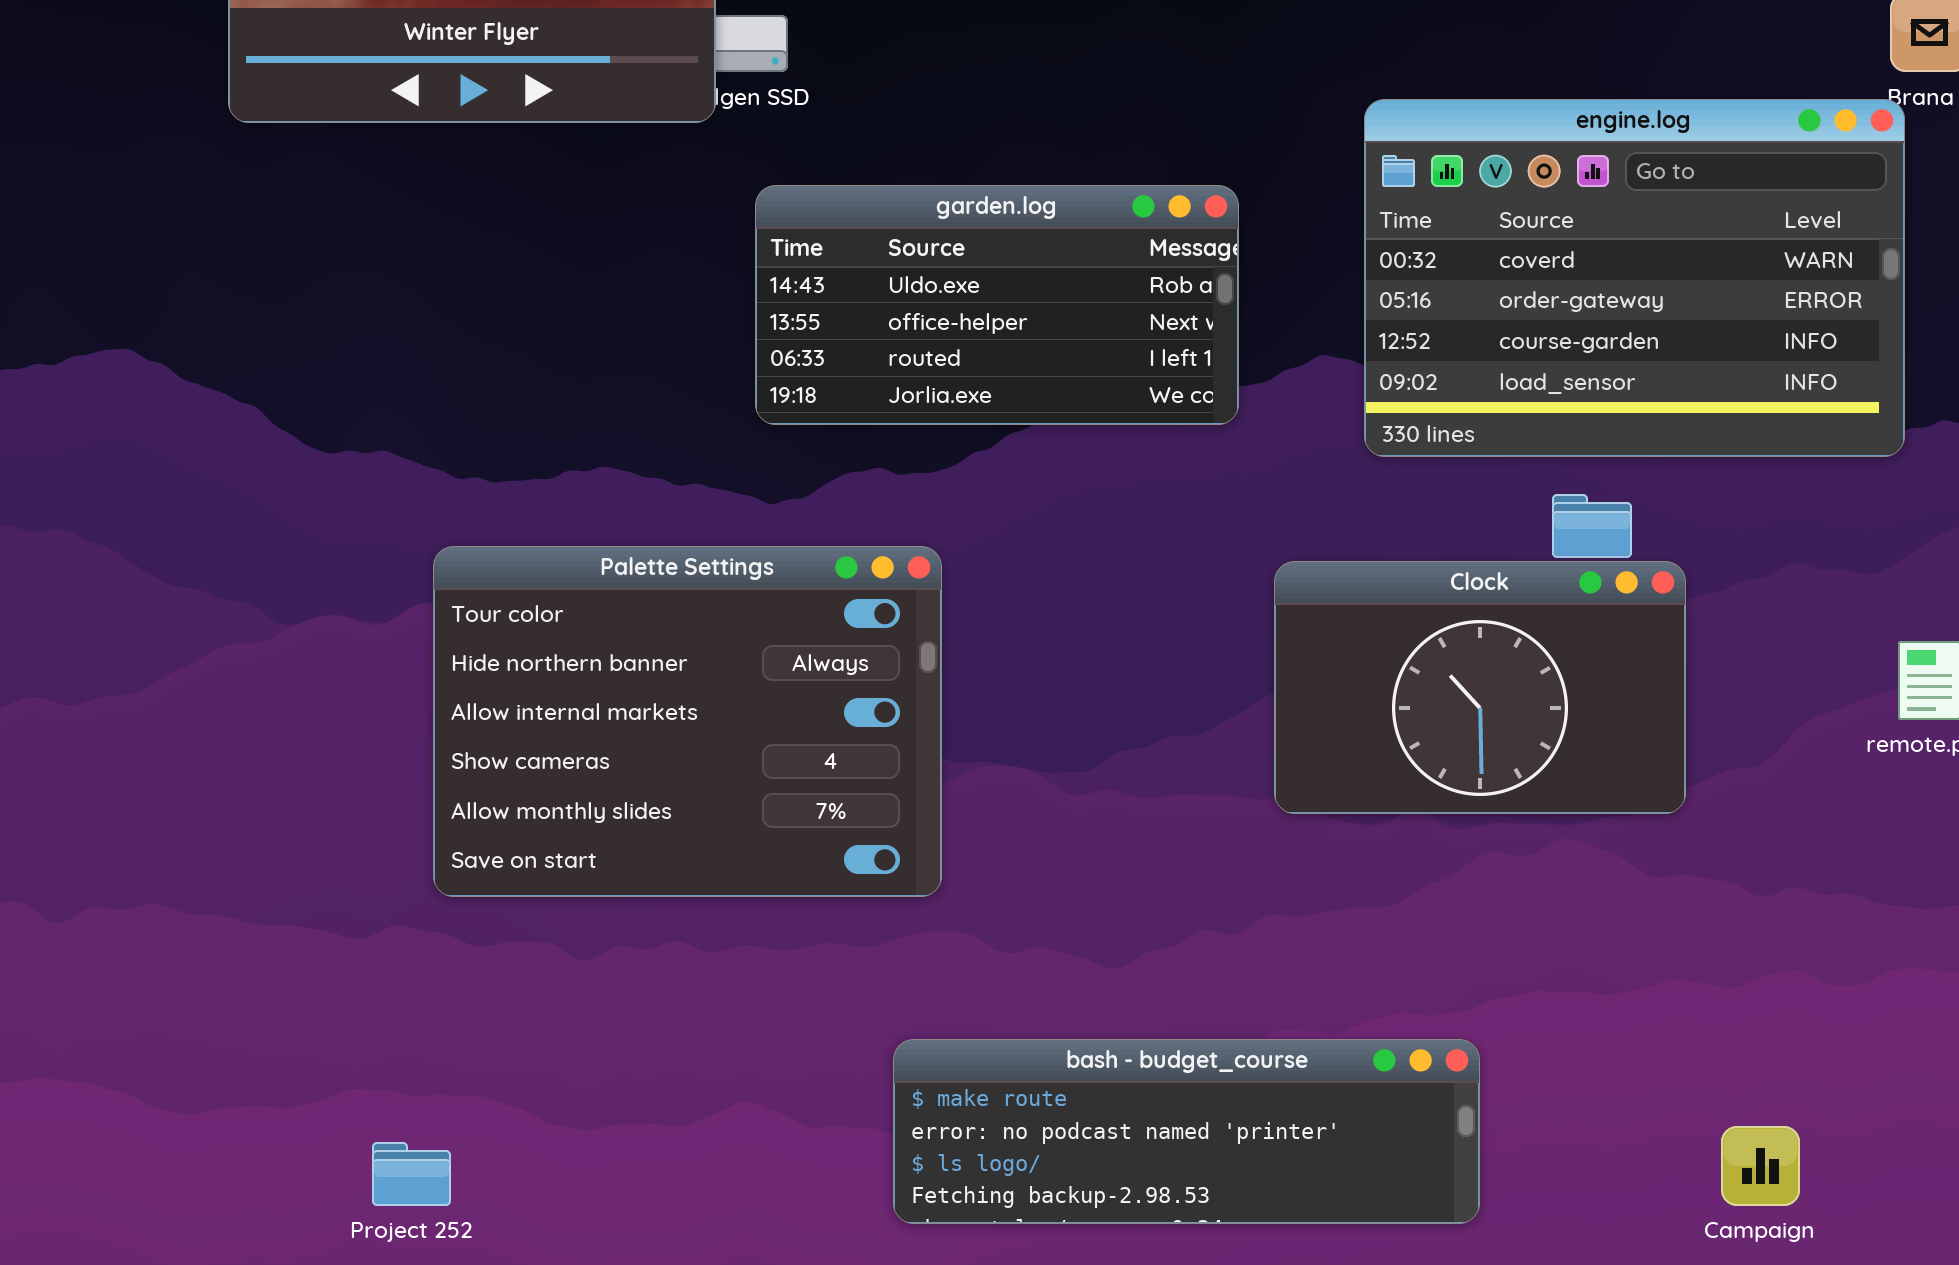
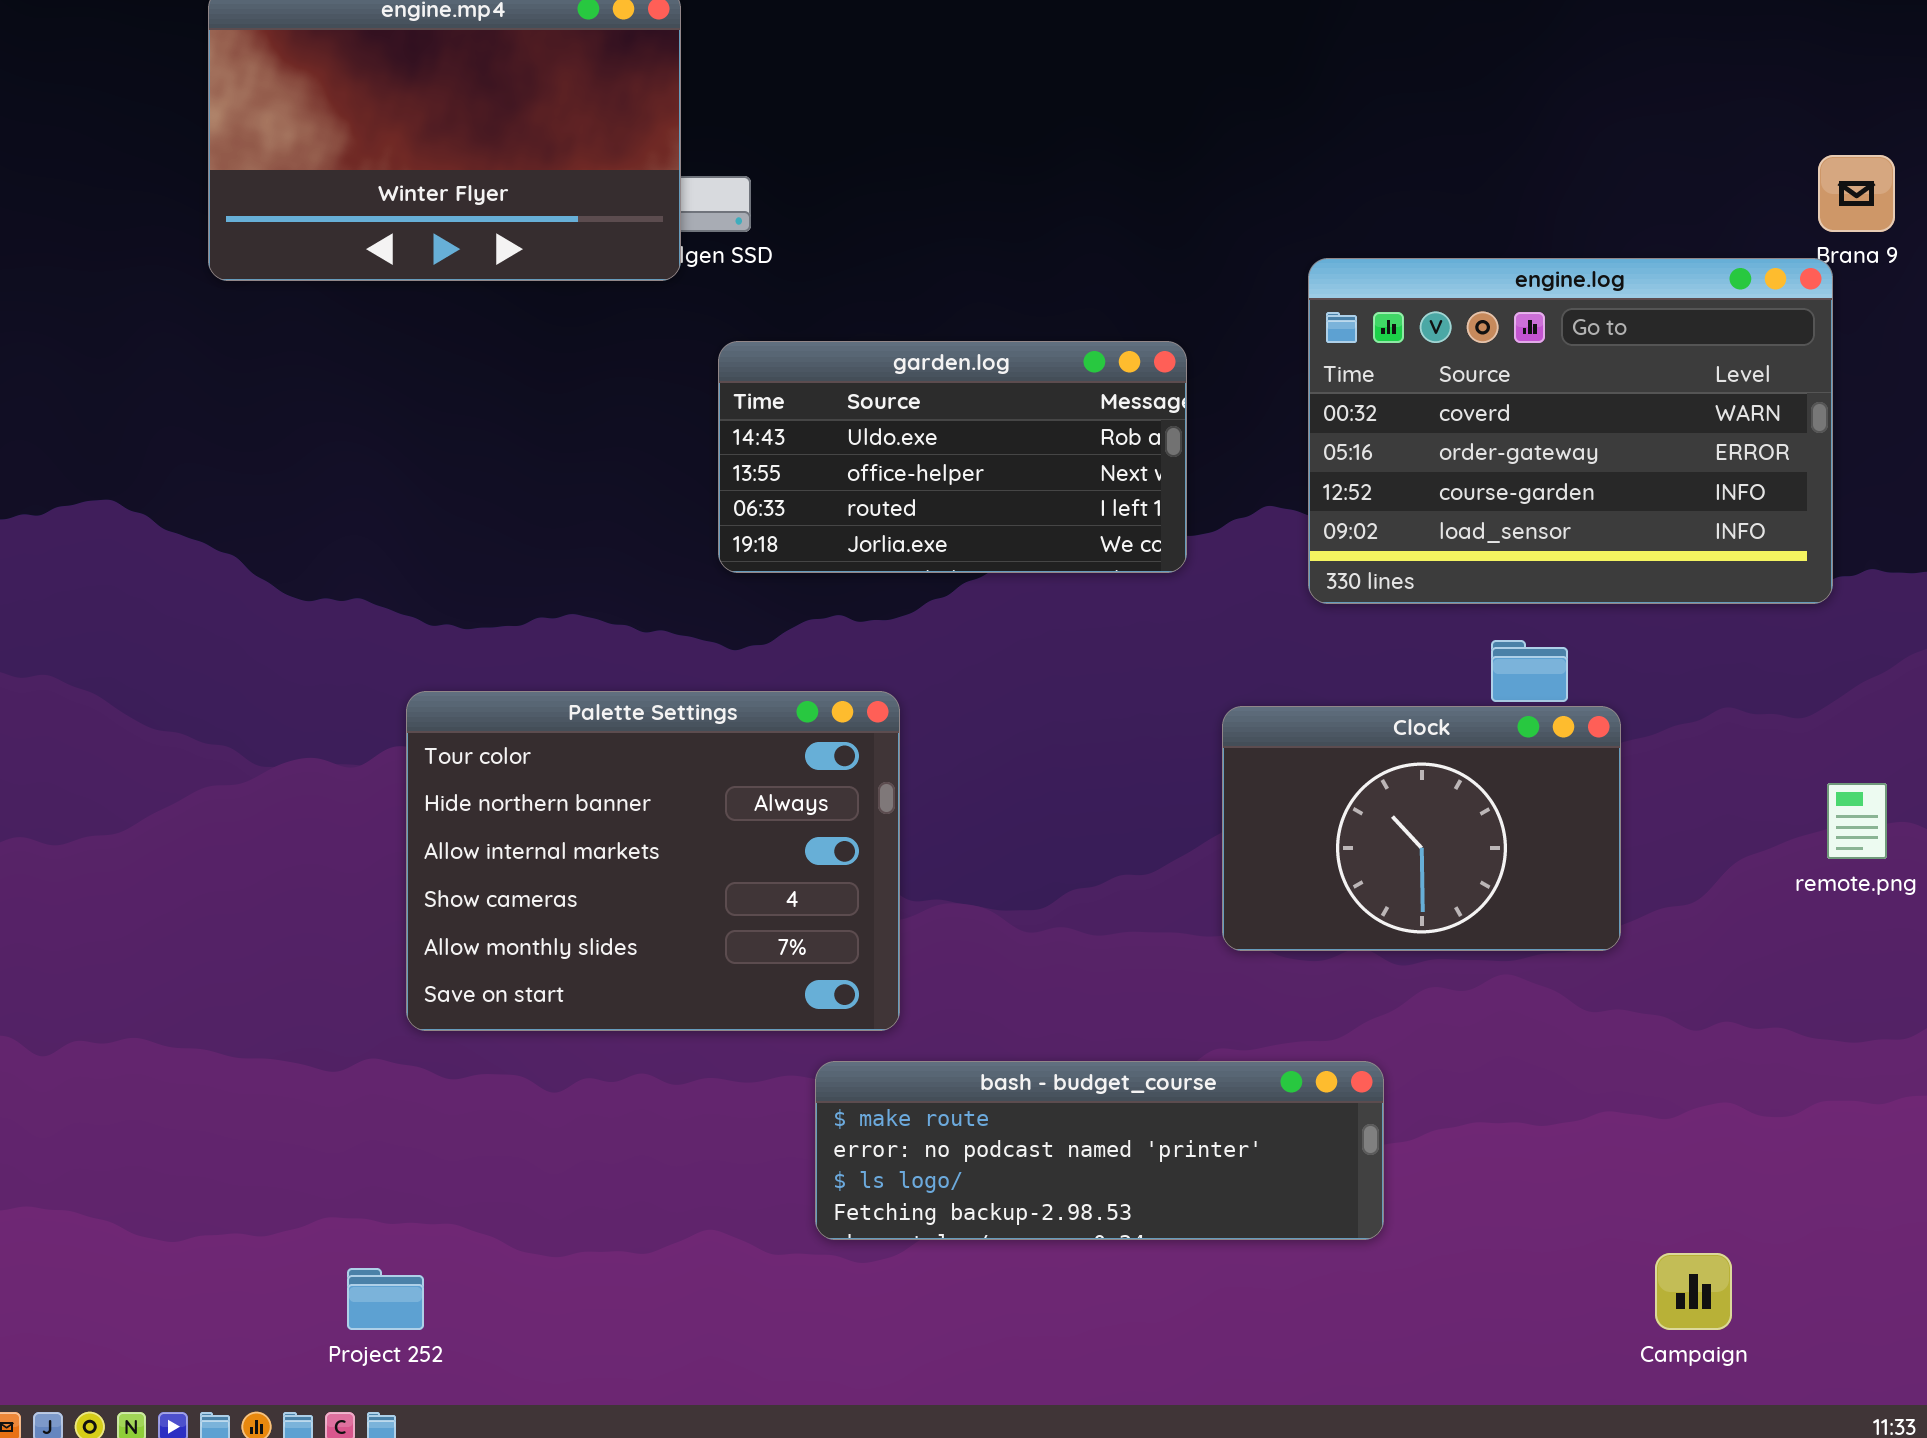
bash - budget_course: [893,1039,1480,1224] -> [815,1061,1384,1240], moved

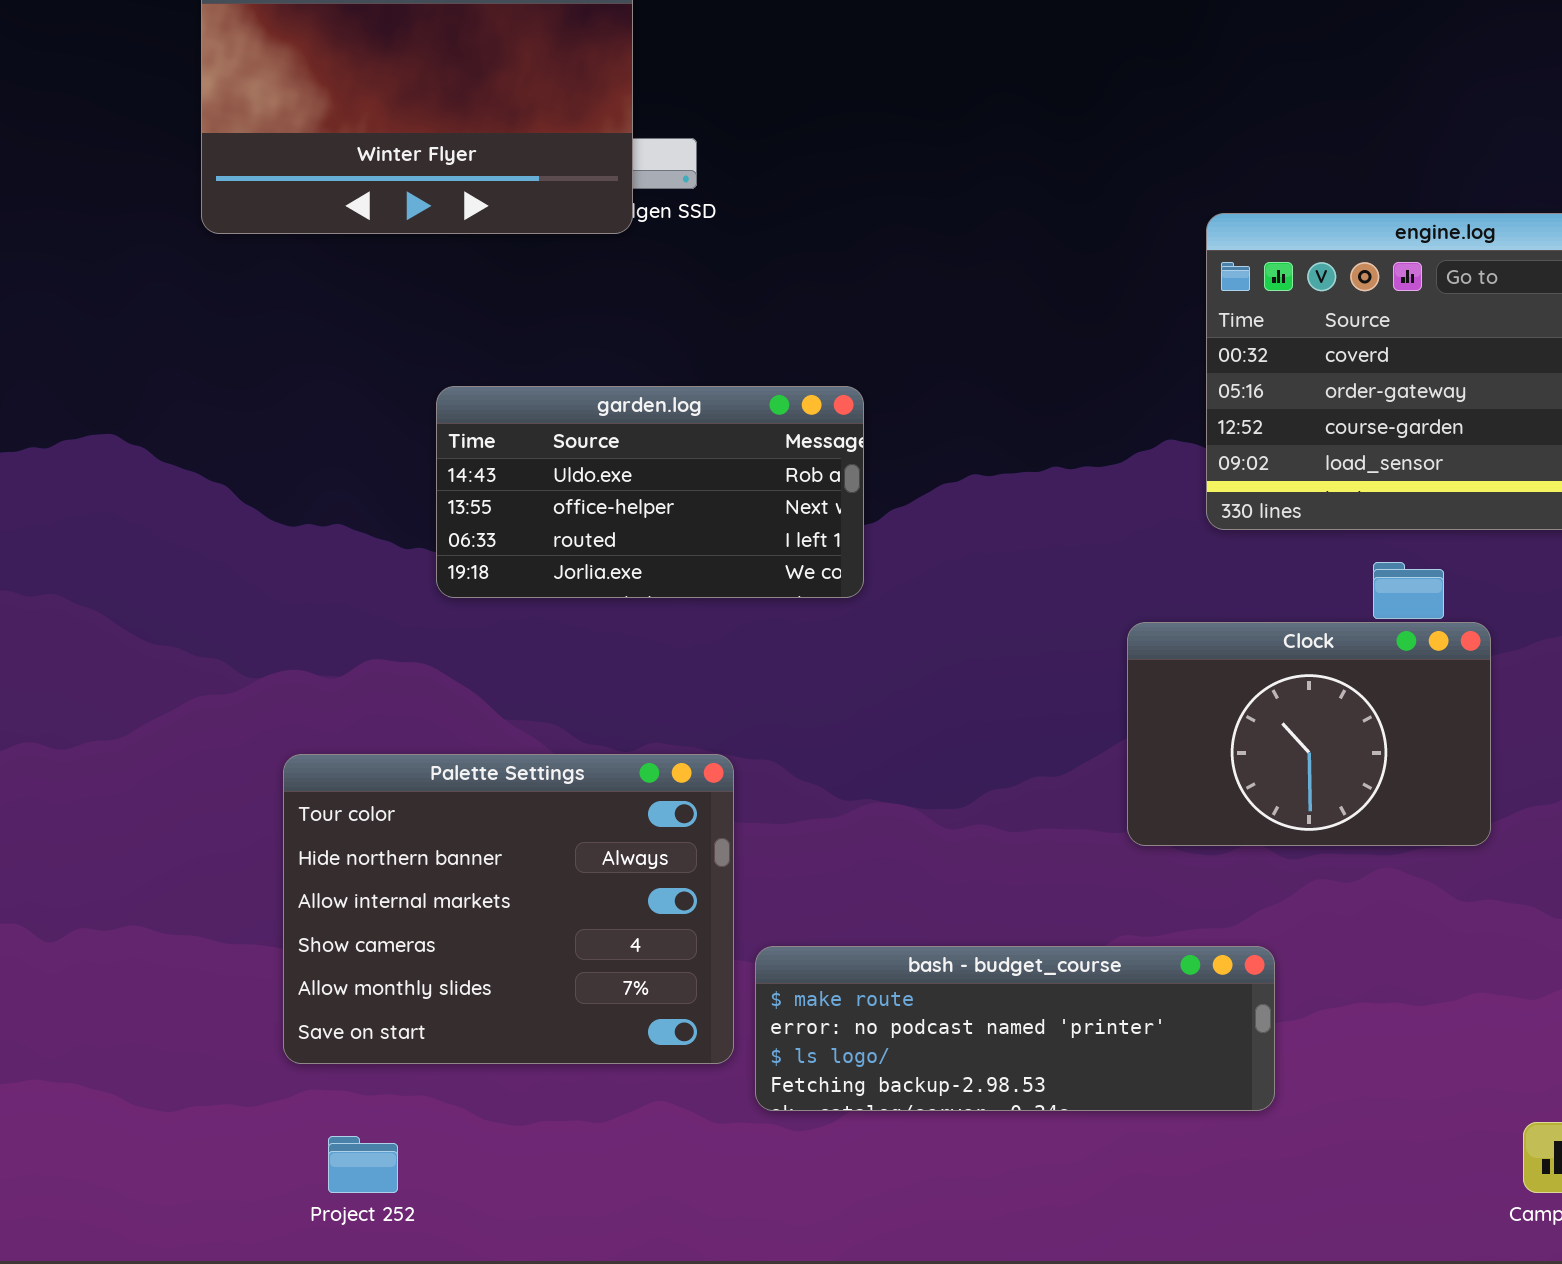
garden.log: [718,341,1187,573] -> [436,386,864,598], moved
Palette Settings: [406,691,900,1031] -> [283,754,734,1064], moved

